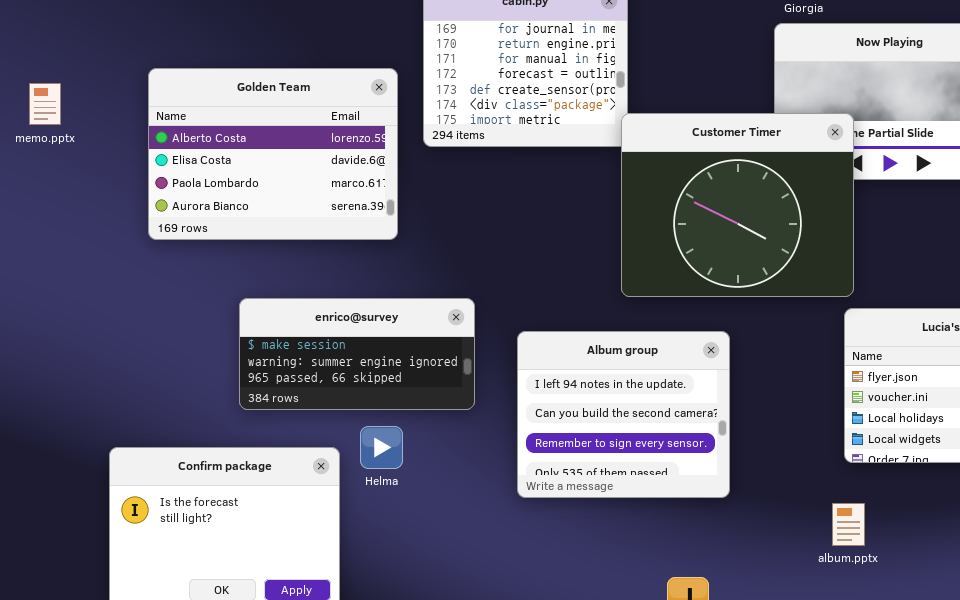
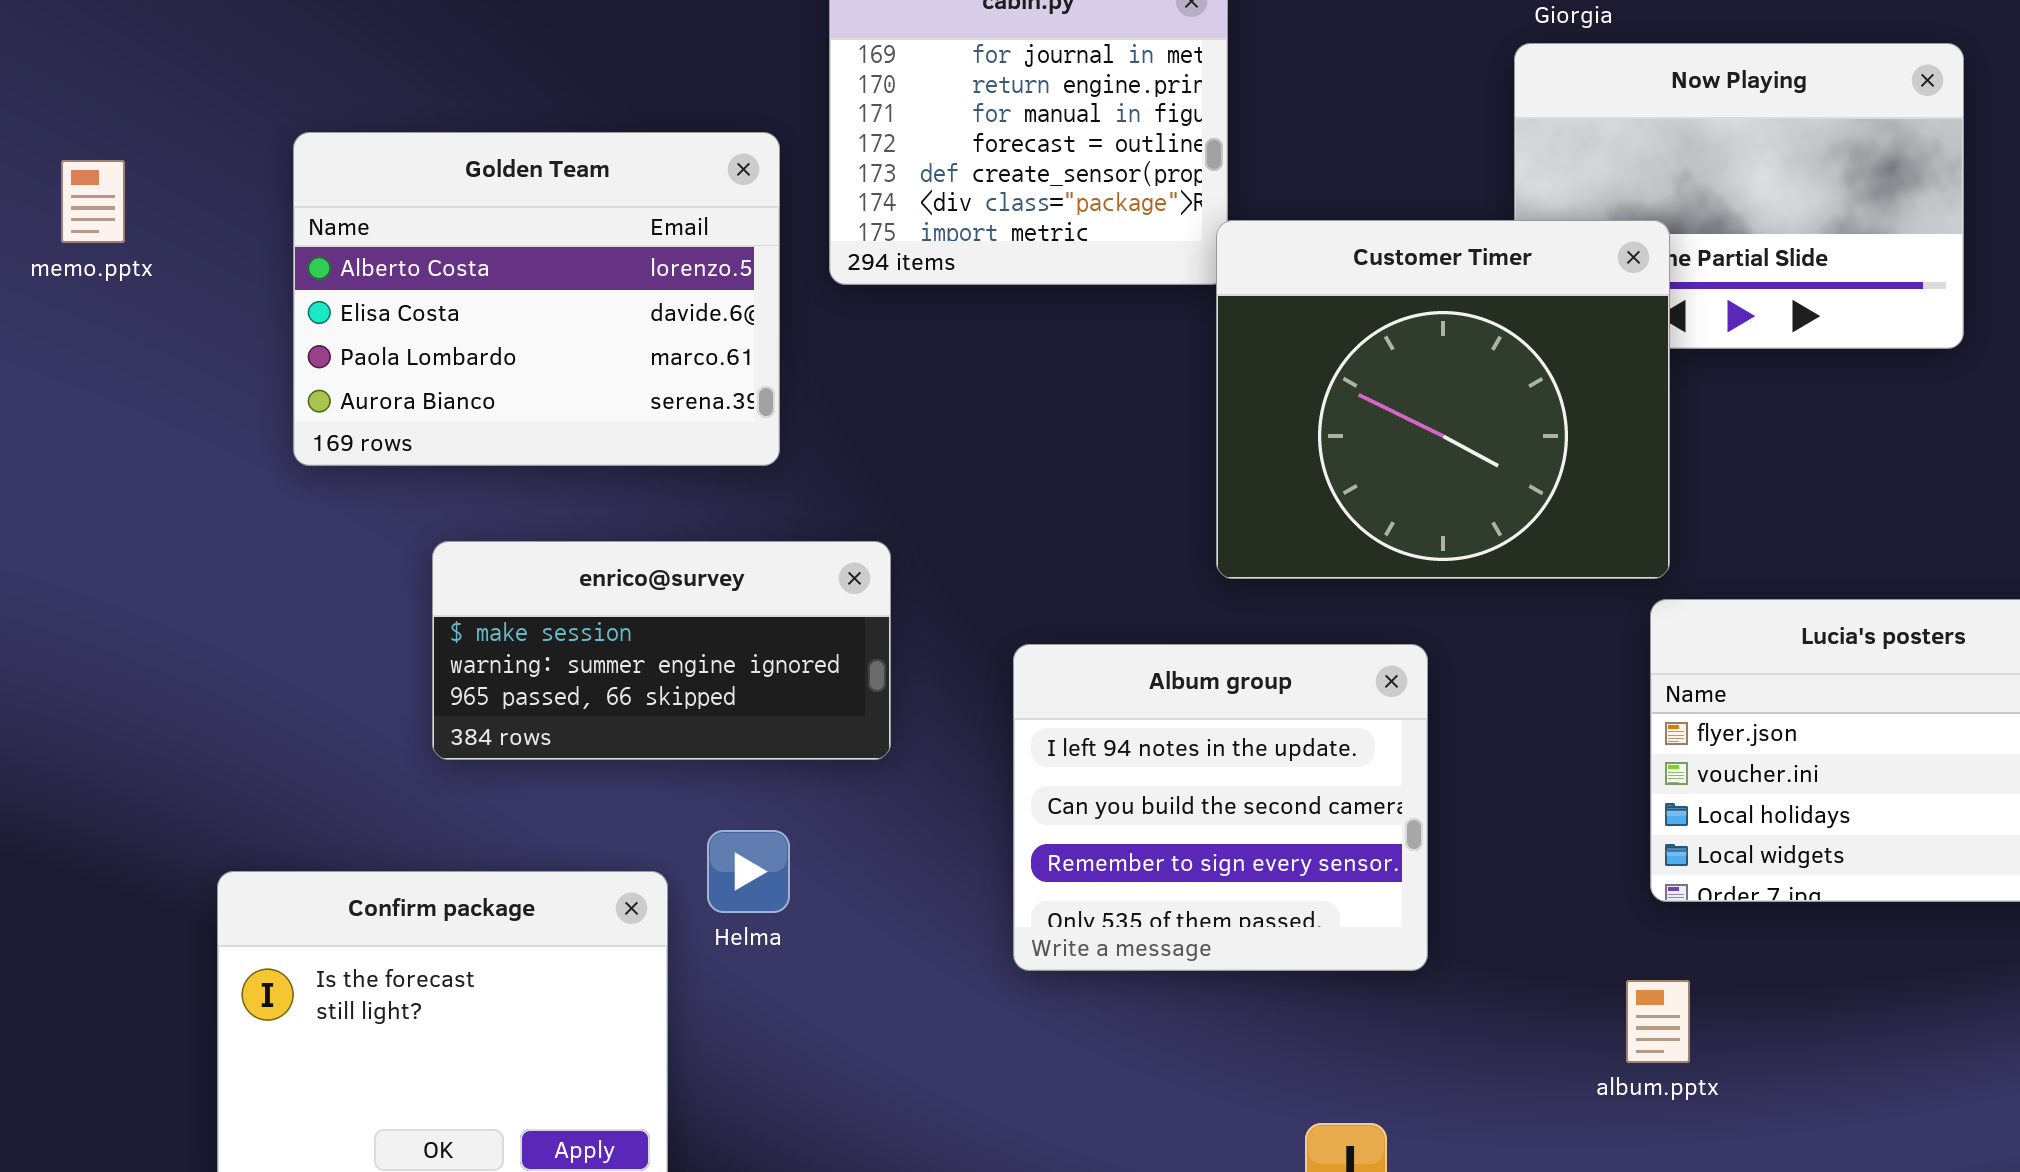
enrico@survey: [239,298,475,410] -> [432,541,891,760], moved

